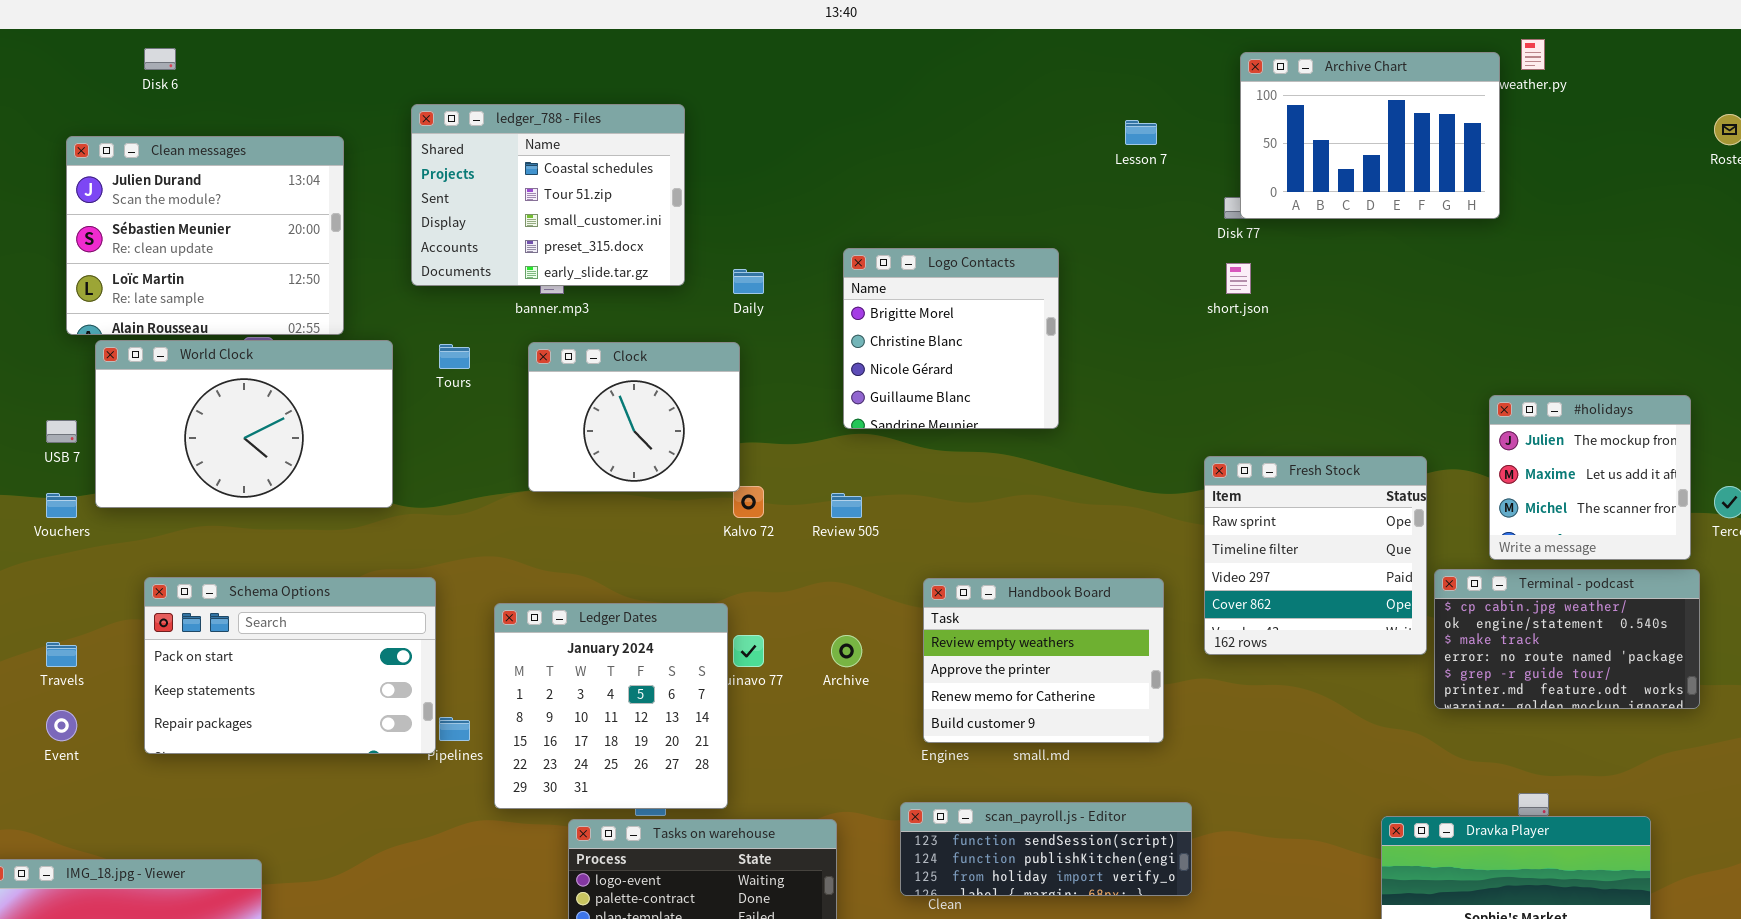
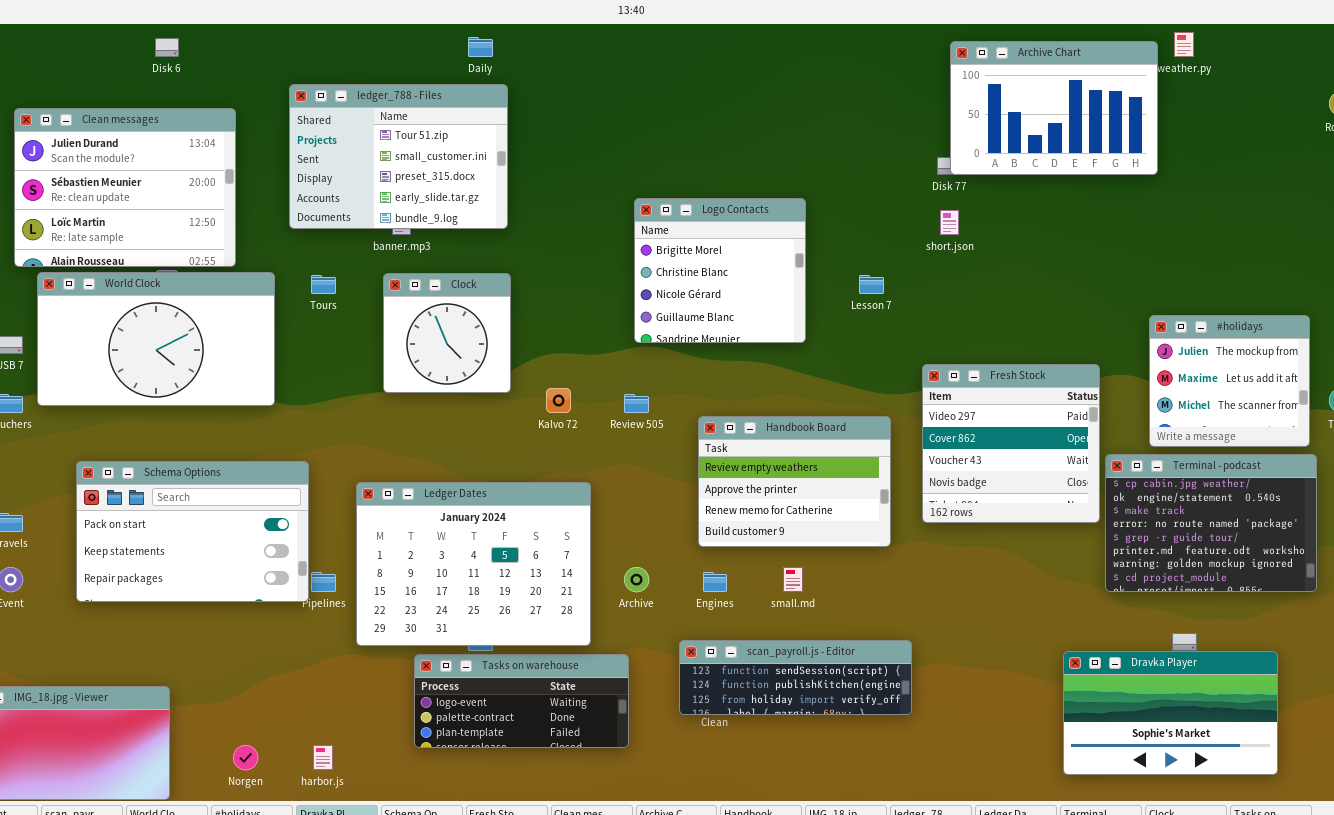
Disk 6: [144,48,176,70] -> [155,38,179,57], moved
ledger_788 - Files: [411,104,685,286] -> [289,84,508,229], scrolled down 1 row
Lesson 7: [1125,120,1157,145] -> [859,275,884,294], moved
Daily: [733,269,764,294] -> [468,37,493,57], moved
Clock: [528,342,740,492] -> [383,273,511,393], resized
Fresh Stock: [1204,456,1427,655] -> [922,364,1100,523], scrolled down 2 rows
Terminal - podcast: [1434,569,1700,709] -> [1105,454,1317,592], resized
Handbook Board: [923,578,1164,743] -> [698,416,891,547], moved
Ledger Dates: [494,603,728,809] -> [356,482,591,646], resized
Archive: [831,635,862,667] -> [624,567,649,592], moved

